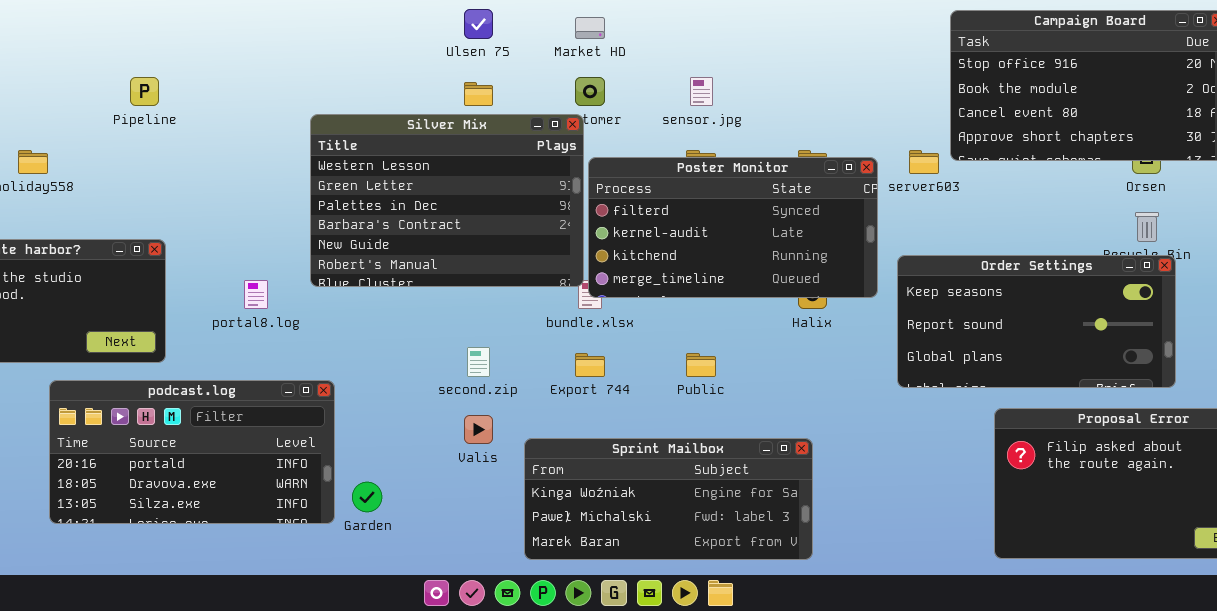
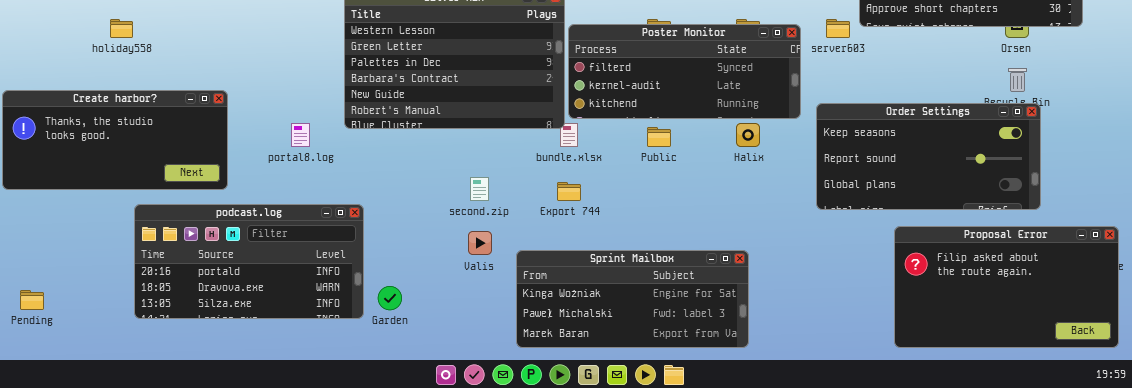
Poster Monitor: [588,157,878,298] -> [568,24,801,119], resized
Public: [686,353,716,377] -> [647,127,671,147], moved

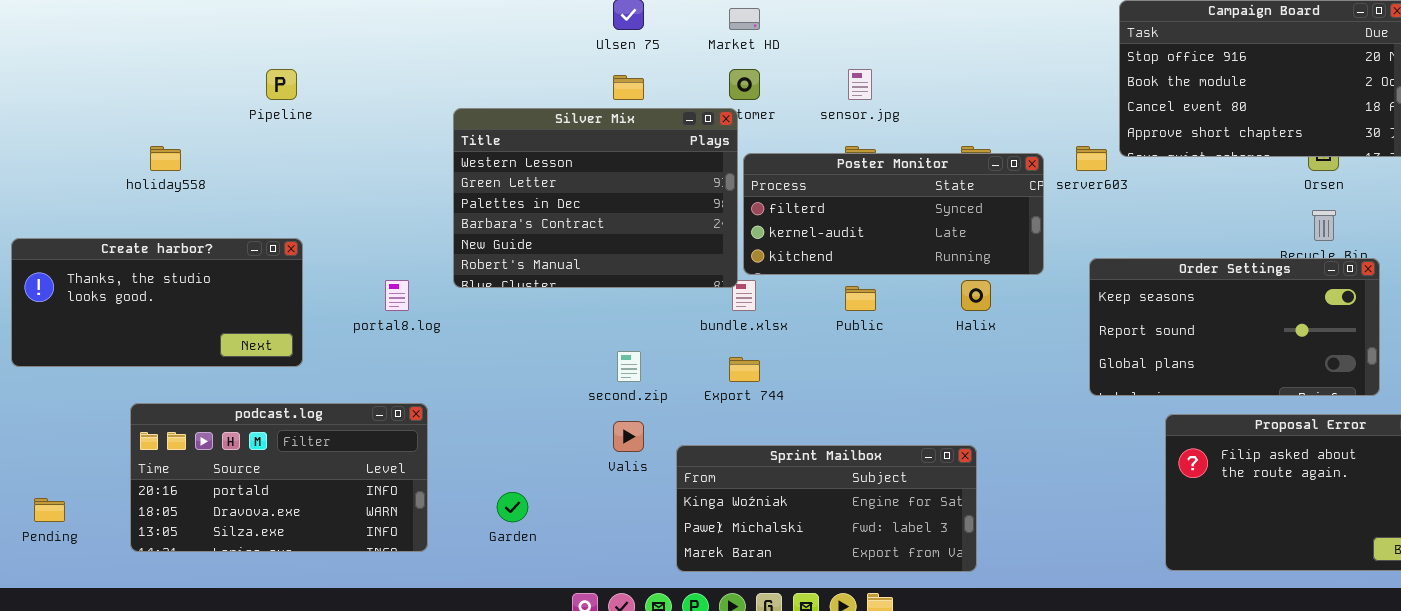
Order Settings: [816,103,1041,210] -> [1089,258,1380,396], moved
podcast.log: [134,204,364,319] -> [130,403,428,552], moved

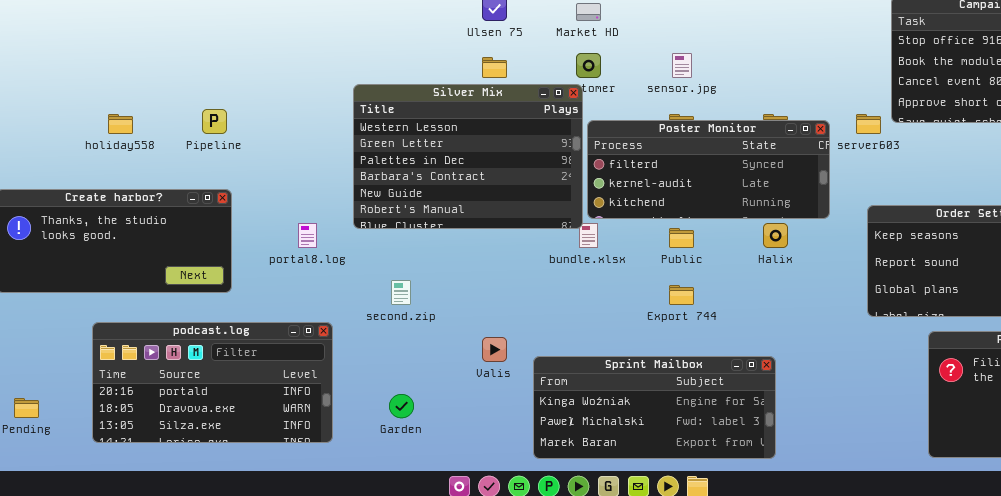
Pipeline: [266,69,297,100] -> [202,109,227,134], moved
second.zip: [617,351,641,382] -> [391,280,411,305], moved
Export 744: [729,357,760,382] -> [669,285,694,305], moved

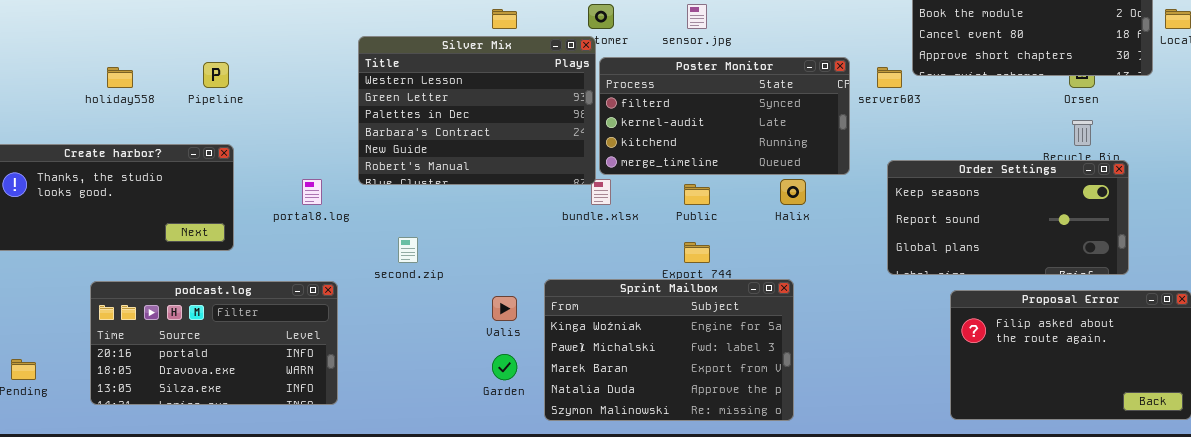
Poster Monitor: [587,120,830,219] -> [599,57,850,175], resized
Sprint Mailbox: [533,356,776,459] -> [544,279,794,421], resized
Garden: [389,394,414,418] -> [492,354,517,380], moved

